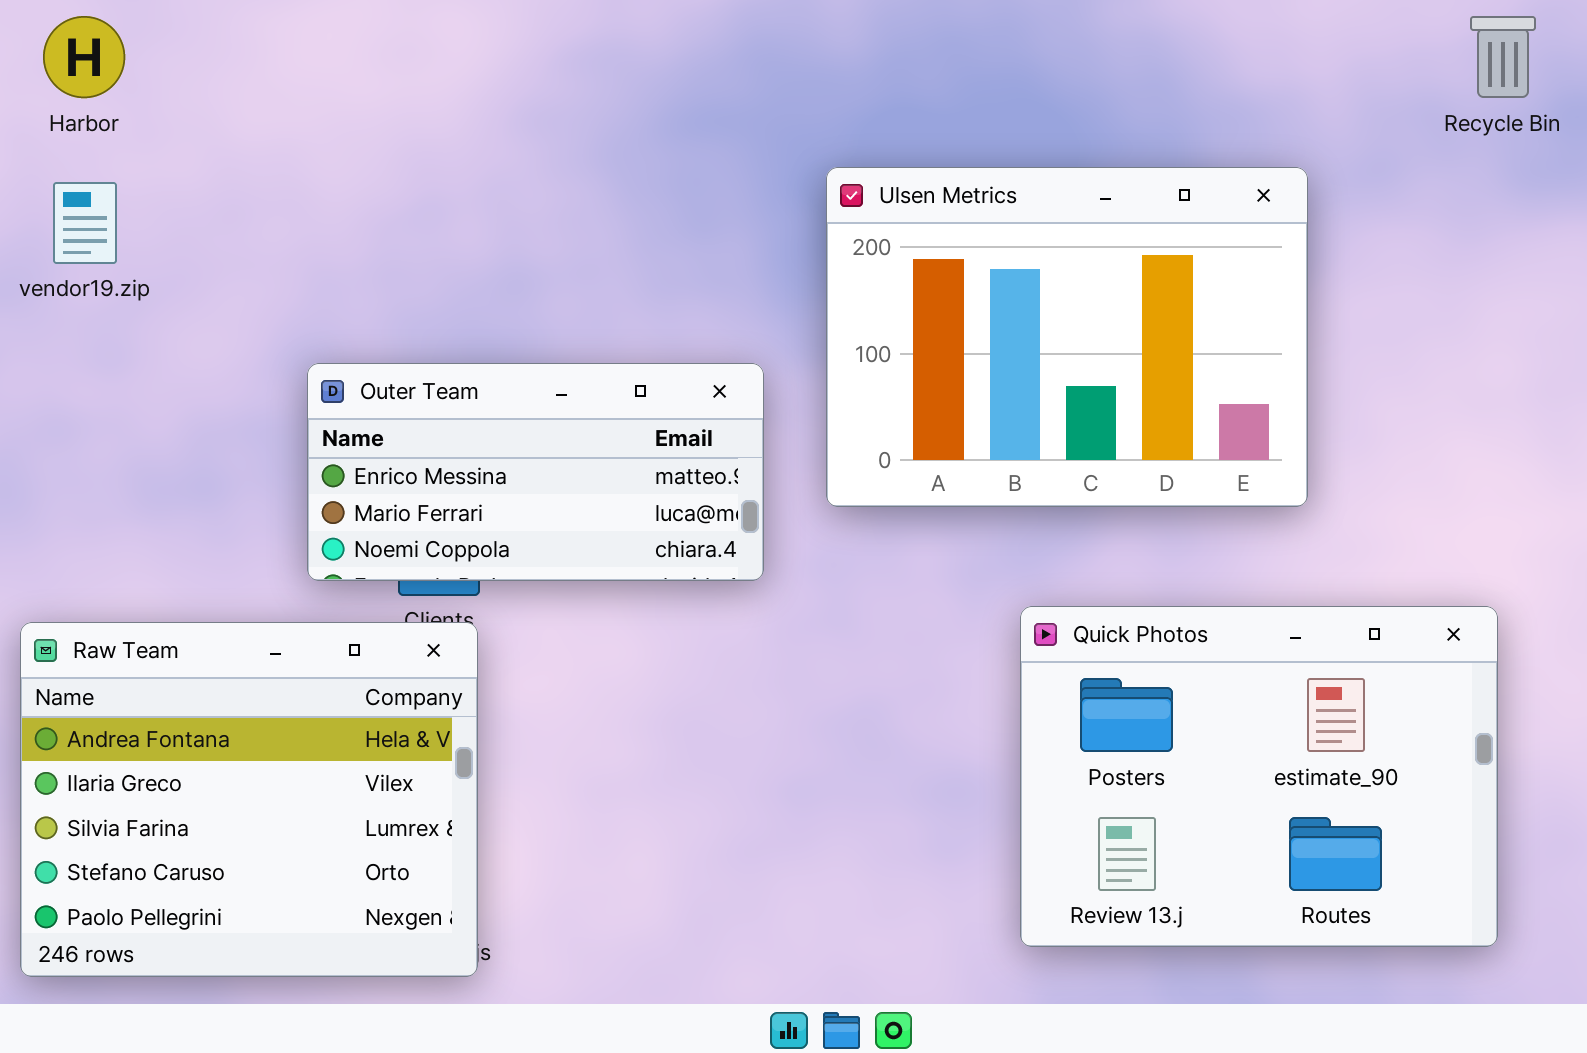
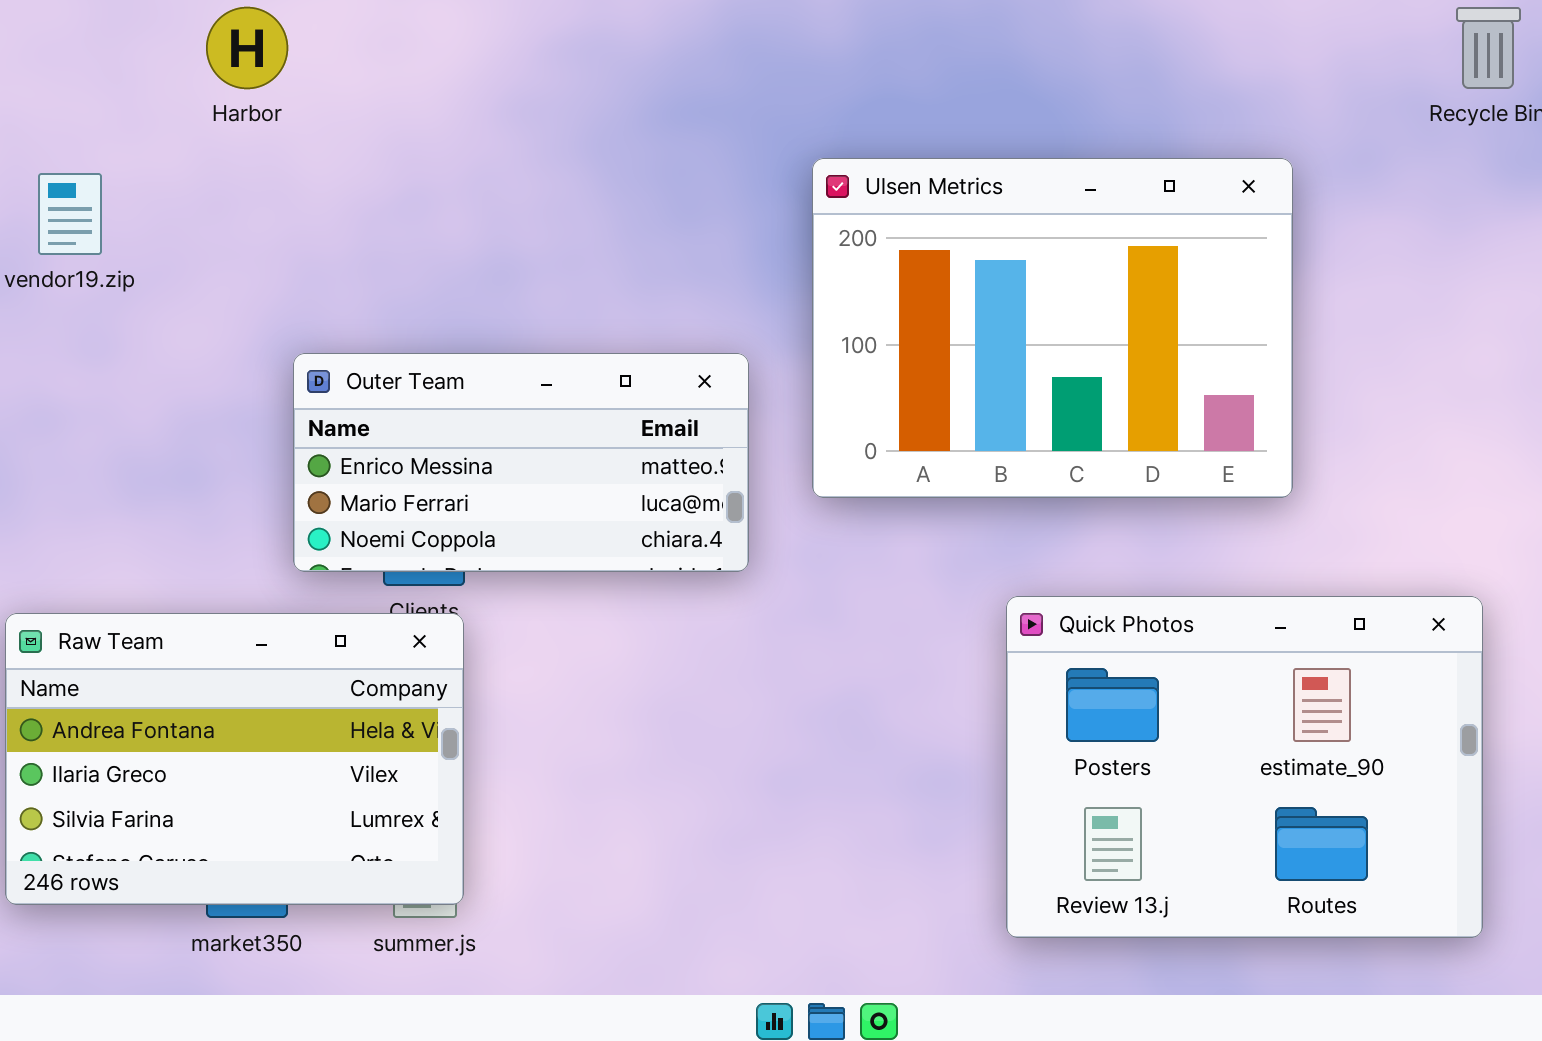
Harbor: [43,16,125,98] -> [206,7,288,89], moved
Raw Team: [20,622,478,977] -> [5,613,464,905], resized

